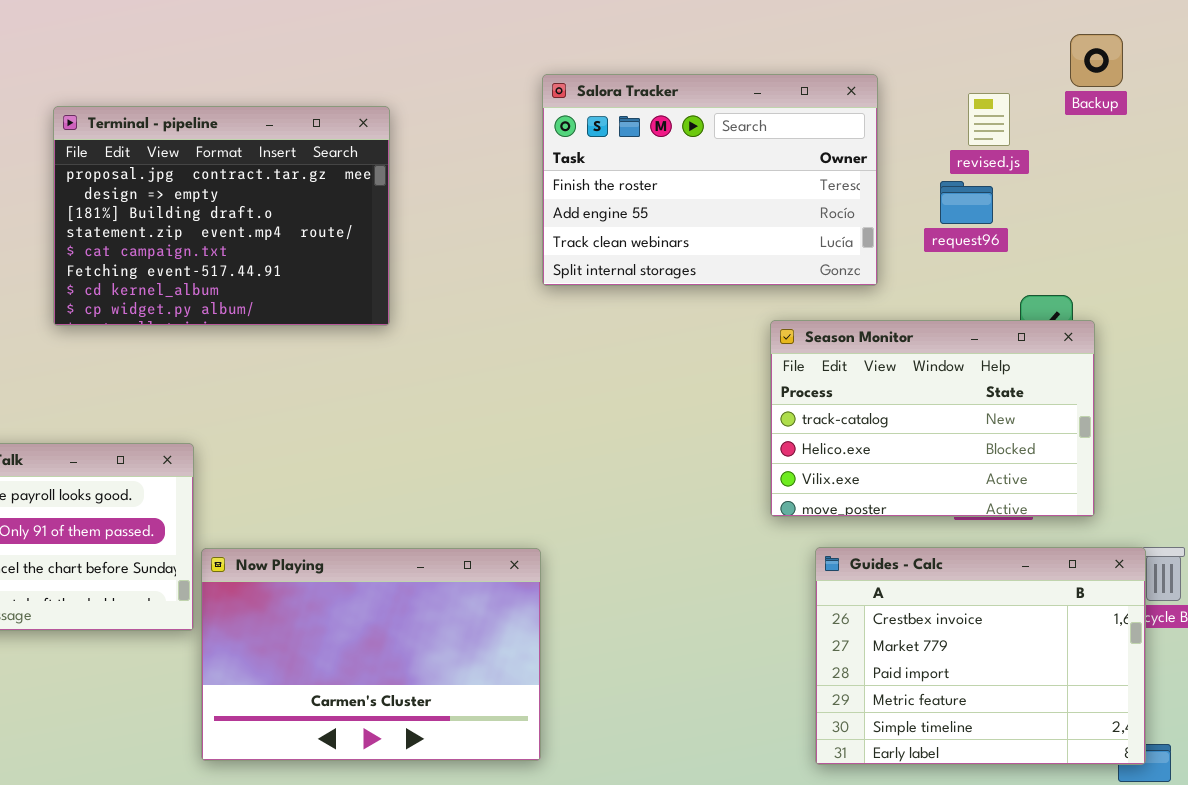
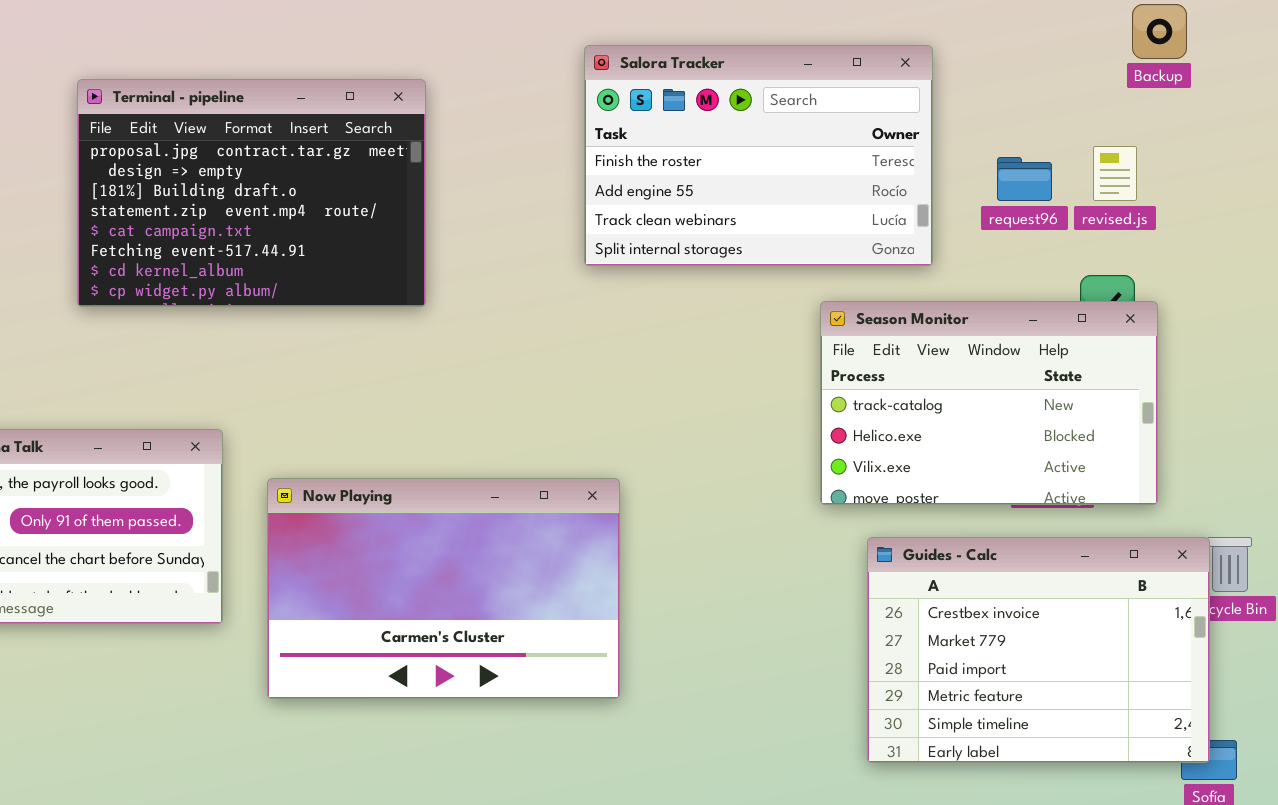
revised.js: [968,93,1010,146] -> [1093,146,1137,201], moved
Now Playing: [201,548,541,761] -> [267,478,620,699], moved

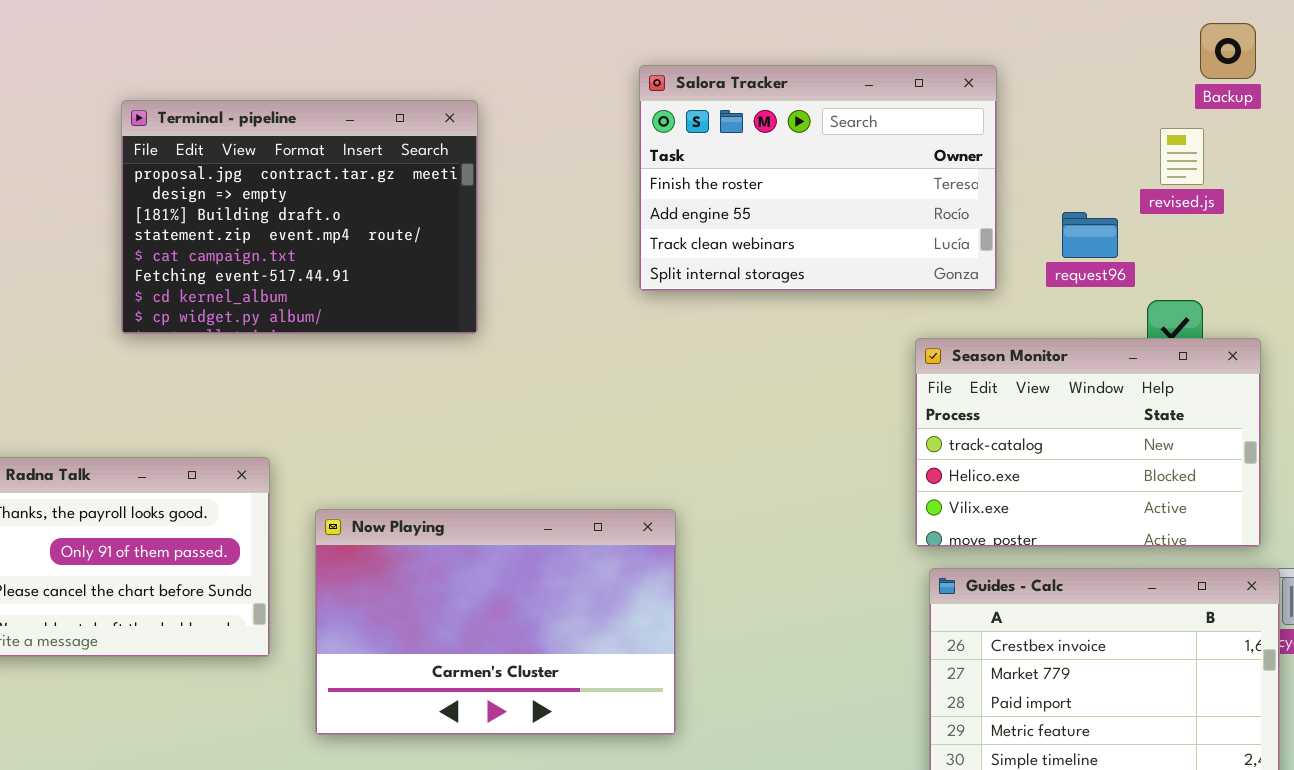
revised.js: [1093,146,1137,201] -> [1160,128,1204,185], moved
request96: [997,157,1052,201] -> [1062,212,1118,258], moved
Season Monitor: [820,301,1158,505] -> [915,338,1261,547], moved

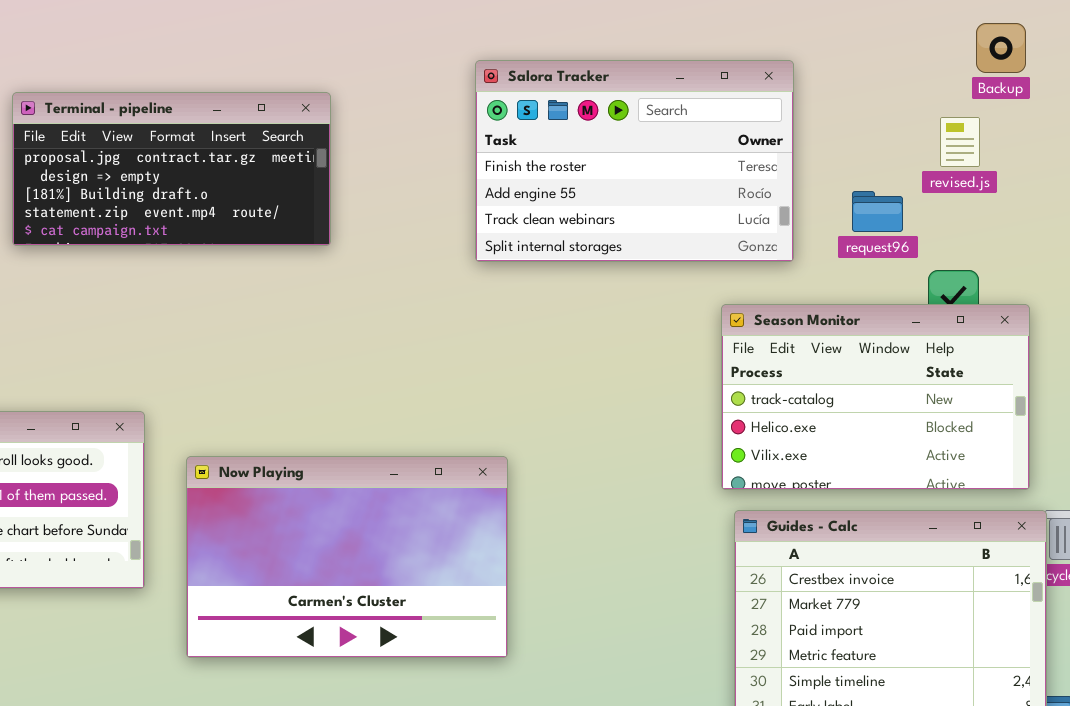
Terminal - pipeline: [121,100,478,334] -> [12,92,331,246], resized

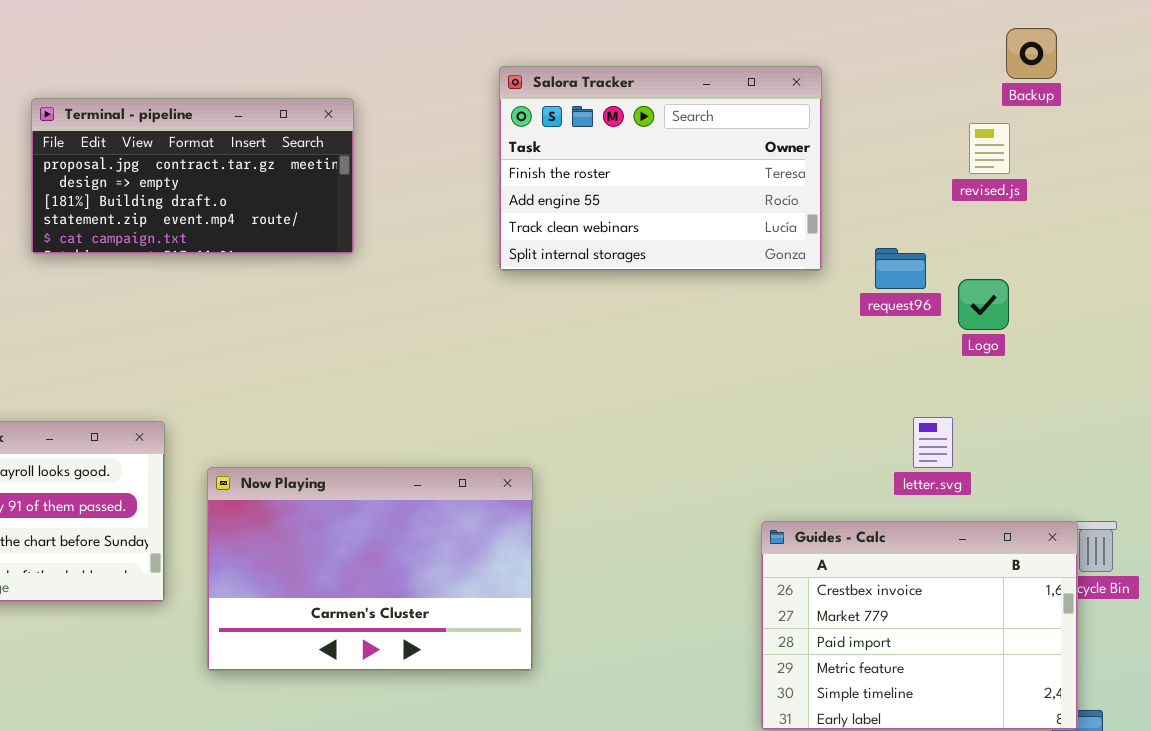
request96: [852,191,903,232] -> [875,248,926,289], moved
Season Monitor: [721,304,1030,490] -> none, closed

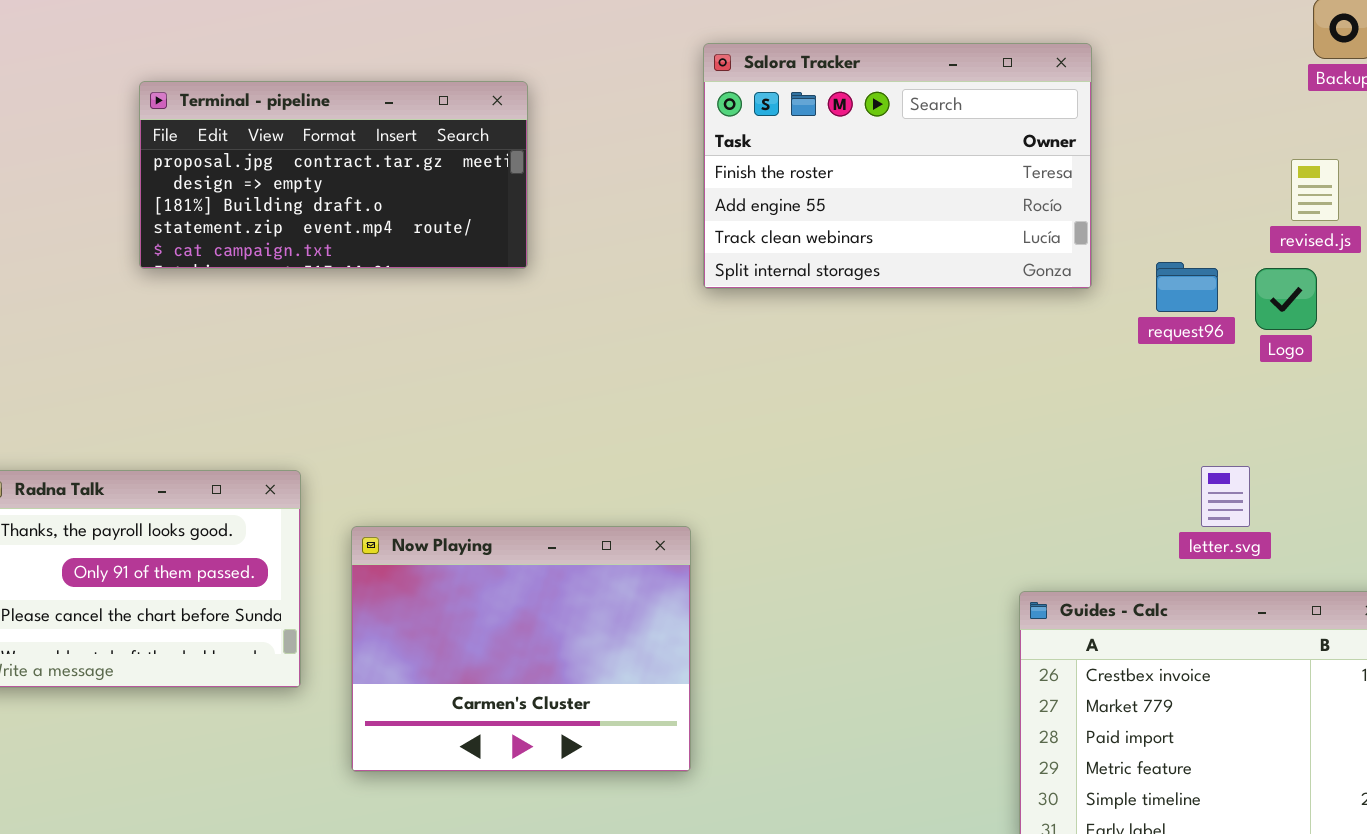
revised.js: [969,123,1010,174] -> [1291,159,1339,221], moved
Logo: [958,279,1009,330] -> [1255,268,1317,330], moved
Now Playing: [207,467,533,671] -> [351,526,691,772], resized

